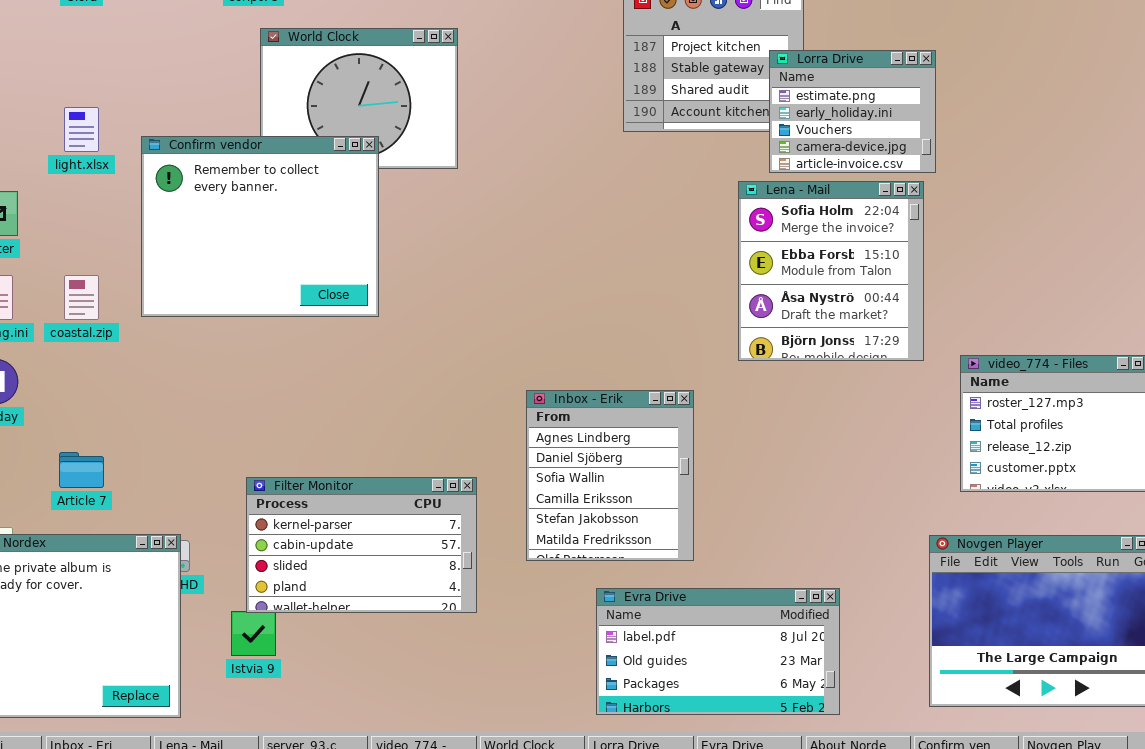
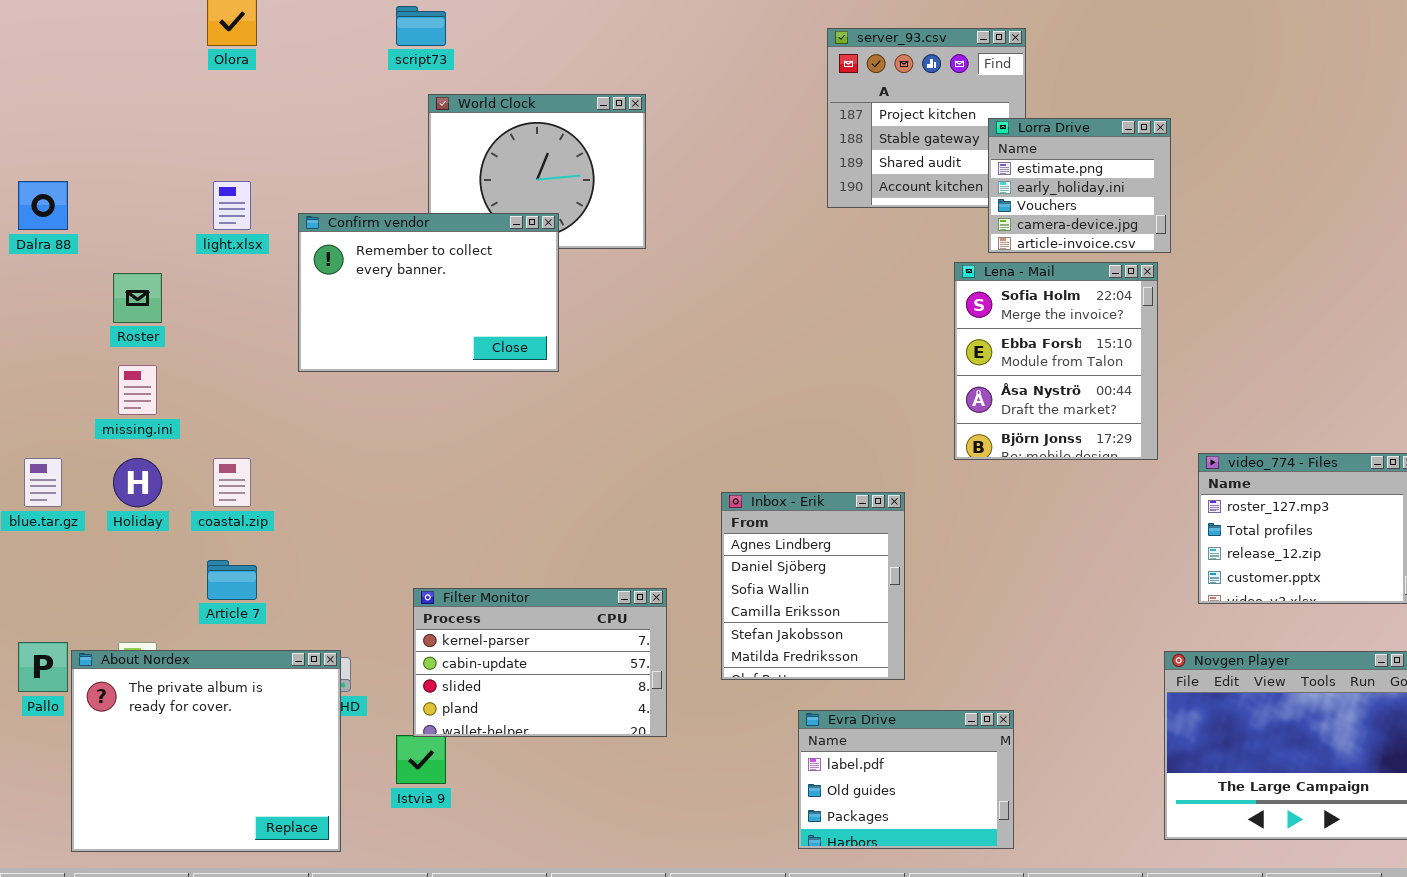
Confirm vendor: [141,136,379,317] -> [298,213,559,372], resized
coastal.zip: [64,275,99,320] -> [213,458,251,507], moved
Evra Drive: [596,588,840,715] -> [798,710,1014,849], resized

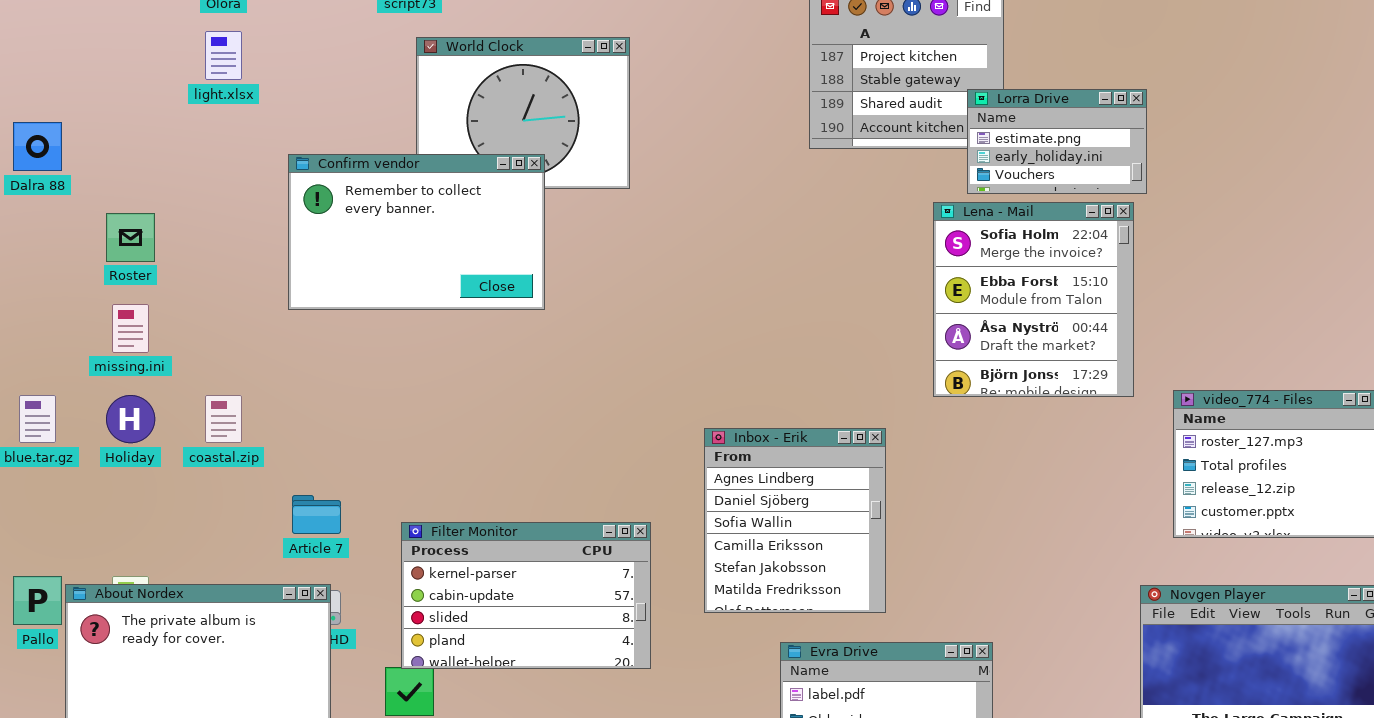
Lorra Drive: [988,118,1171,253] -> [967,89,1147,194], resized
light.xlsx: [213,181,251,230] -> [205,31,242,80], moved
Article 7: [207,560,257,600] -> [292,495,341,534], moved

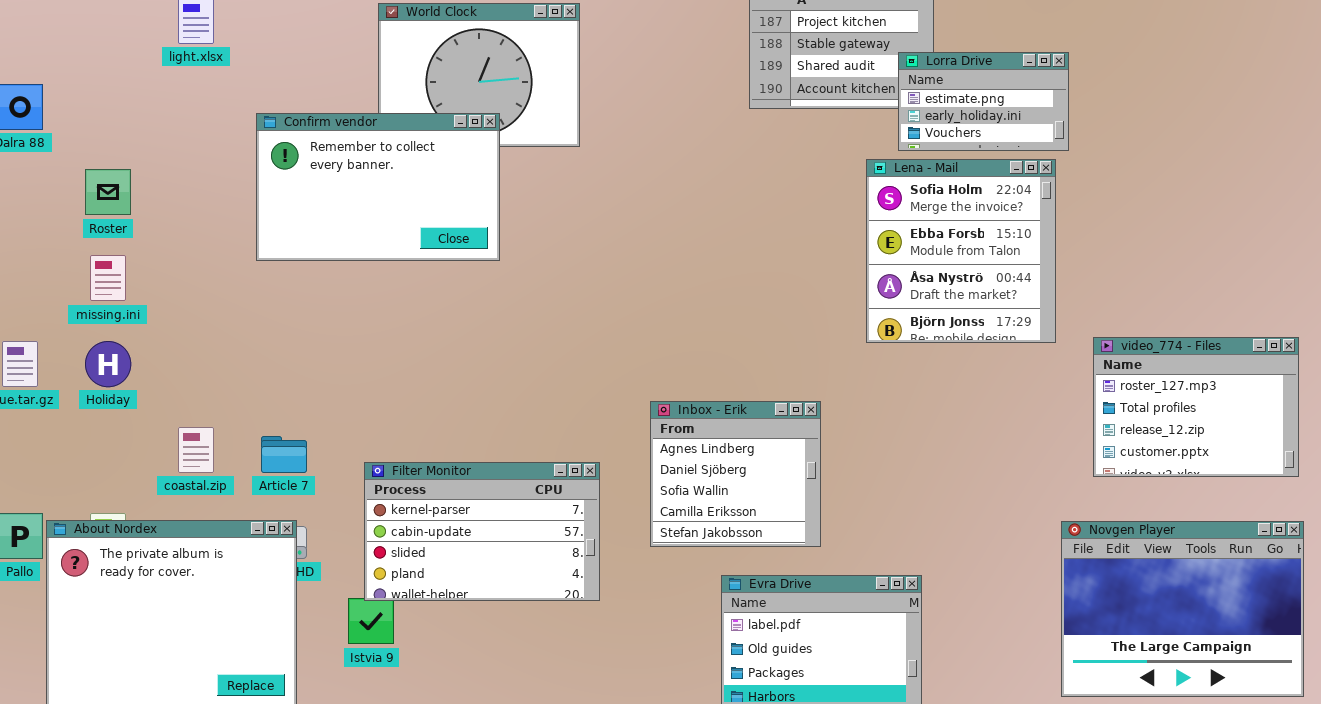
coastal.zip: [205,395,242,443] -> [178,427,214,473], moved
Inbox - Erik: [704,428,886,613] -> [650,401,821,547], resized

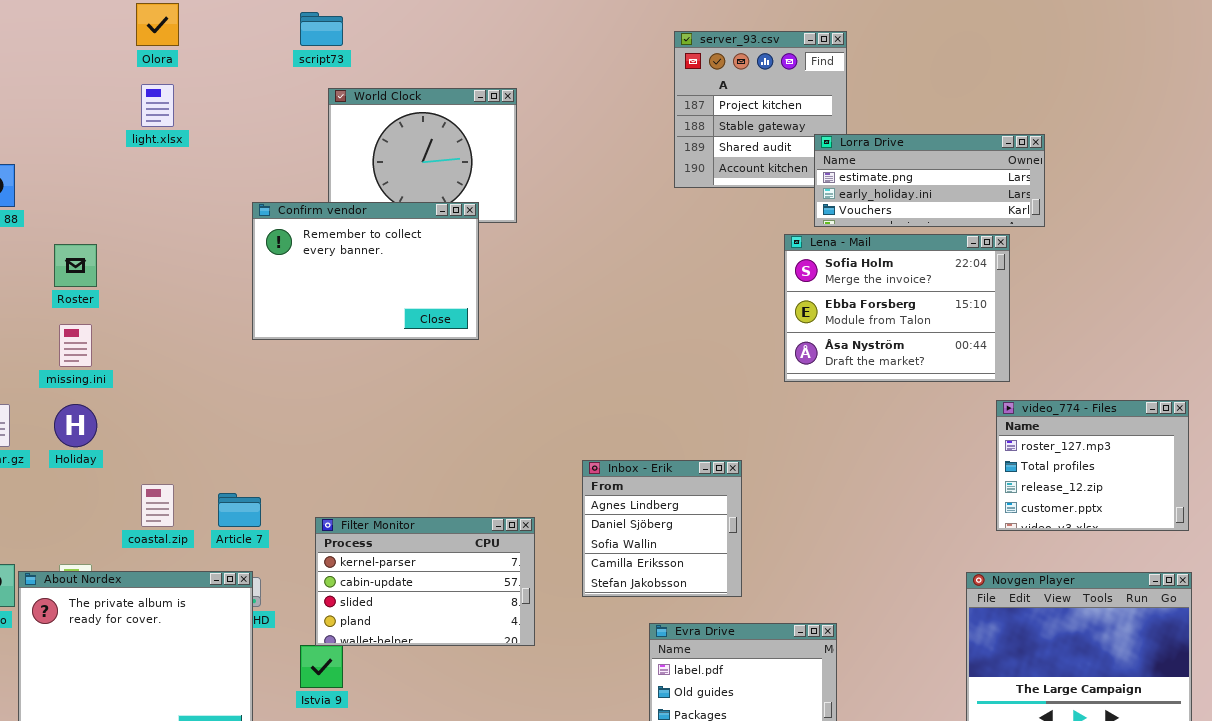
Lorra Drive: [898,52,1069,151] -> [814,134,1045,227], resized
Confirm vendor: [256,113,500,261] -> [252,202,479,340], moved
Lena - Mail: [866,159,1056,343] -> [784,234,1010,382], resized

